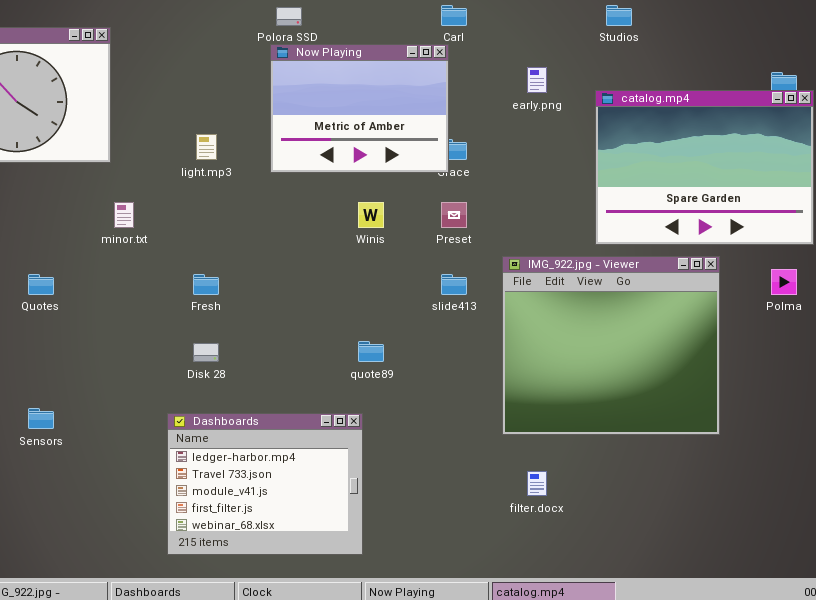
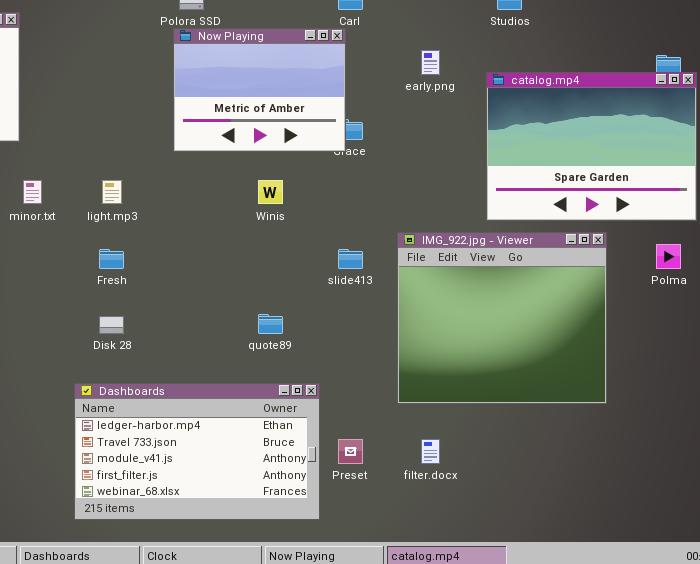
light.mp3: [196,134,217,160] -> [102,180,122,204], moved
Preset: [441,202,467,228] -> [338,439,363,464], moved
Dashboards: [167,413,363,555] -> [74,383,320,520], resized

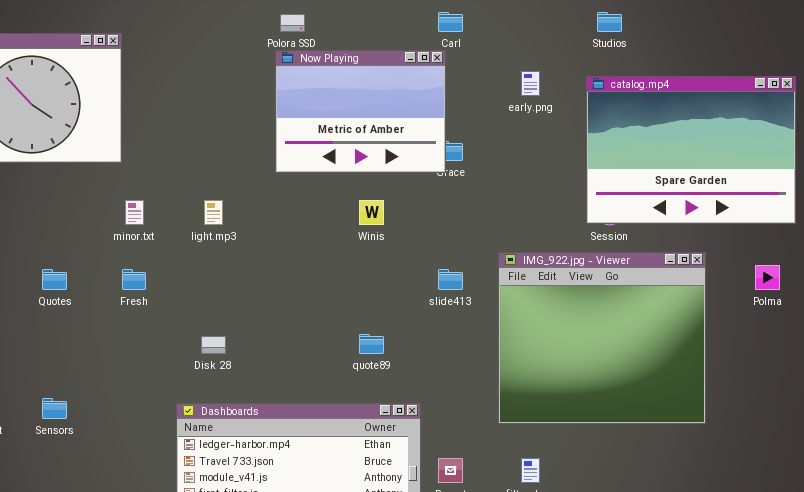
catalog.mp4: [486,72,697,221] -> [586,76,796,224], moved
Fresh: [99,249,124,269] -> [122,269,146,290], moved

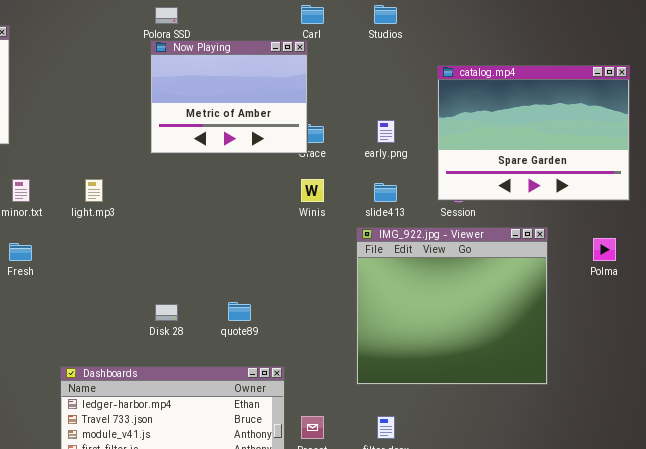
Studios: [597,12,622,32] -> [374,5,397,24], moved
early.png: [521,71,540,96] -> [377,120,395,143], moved
Winis: [359,200,384,225] -> [301,179,324,202], moved
slide413: [438,269,463,290] -> [374,183,397,202], moved
Disk 28: [201,336,226,354] -> [155,304,178,321], moved

